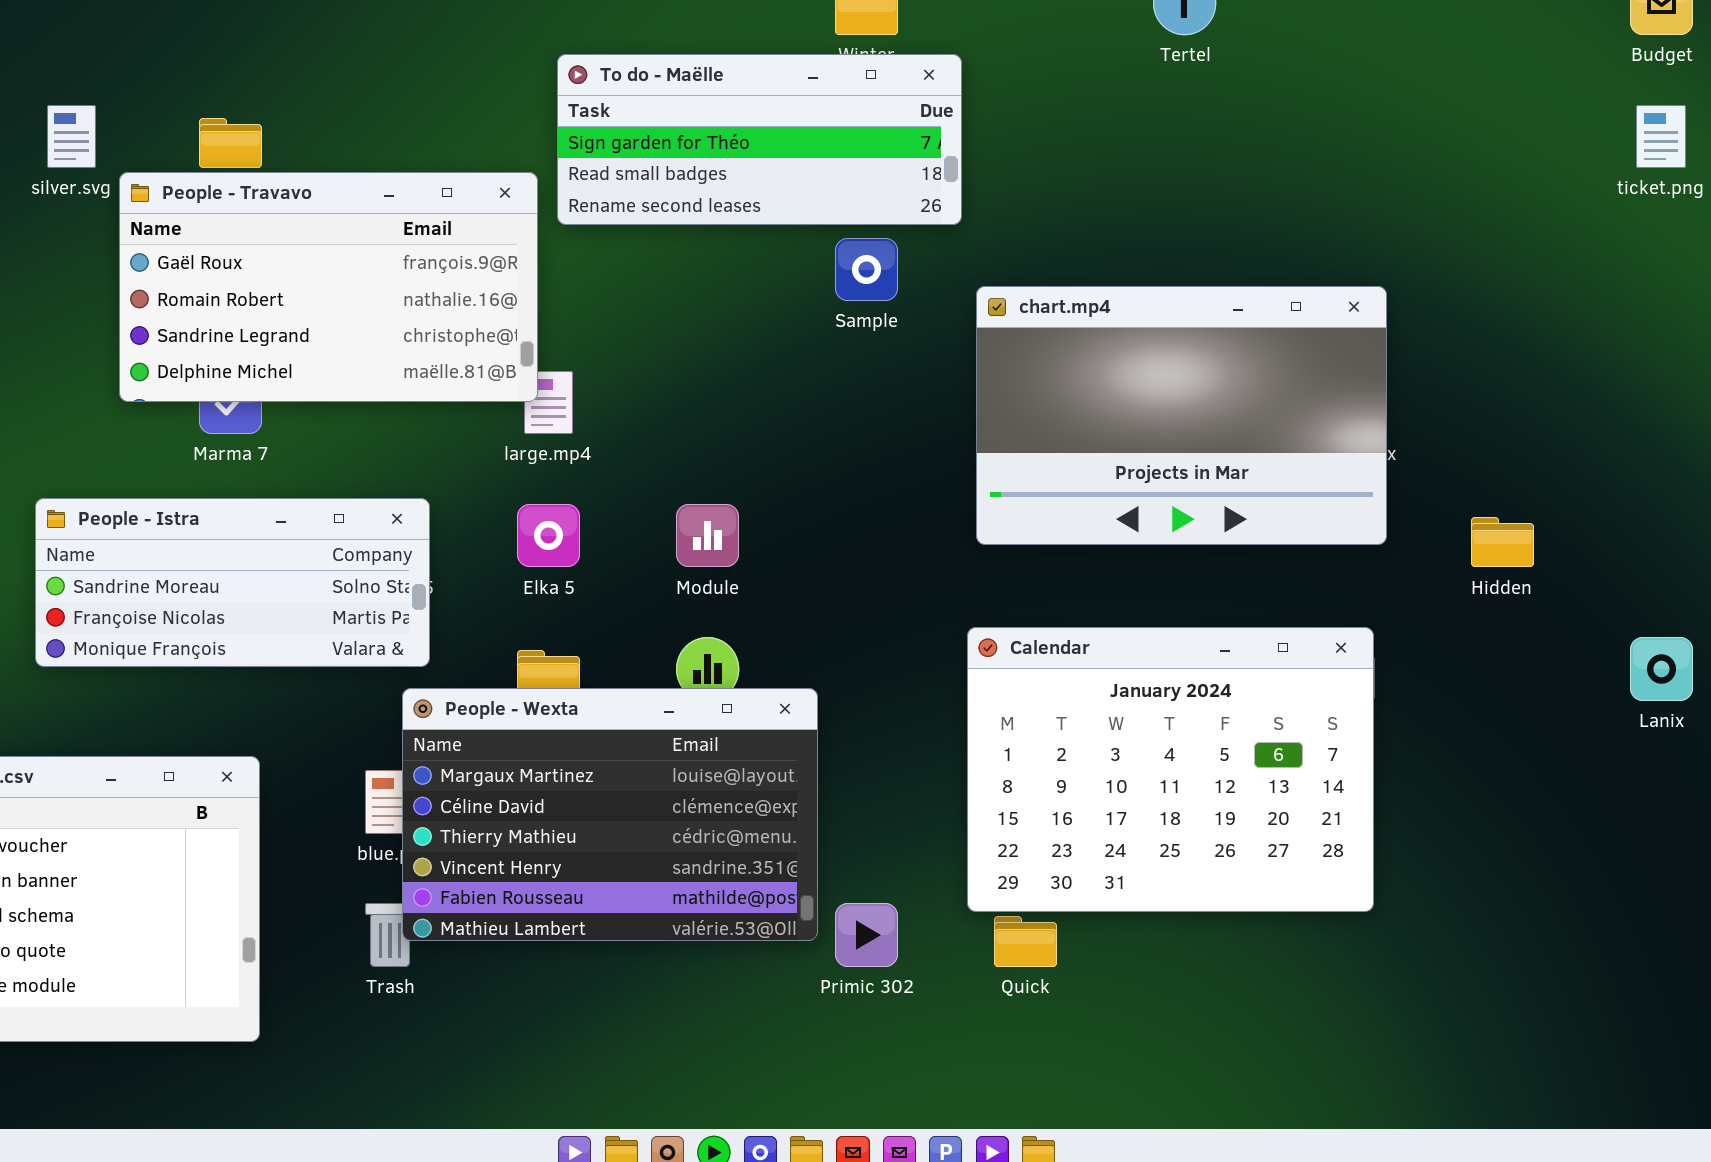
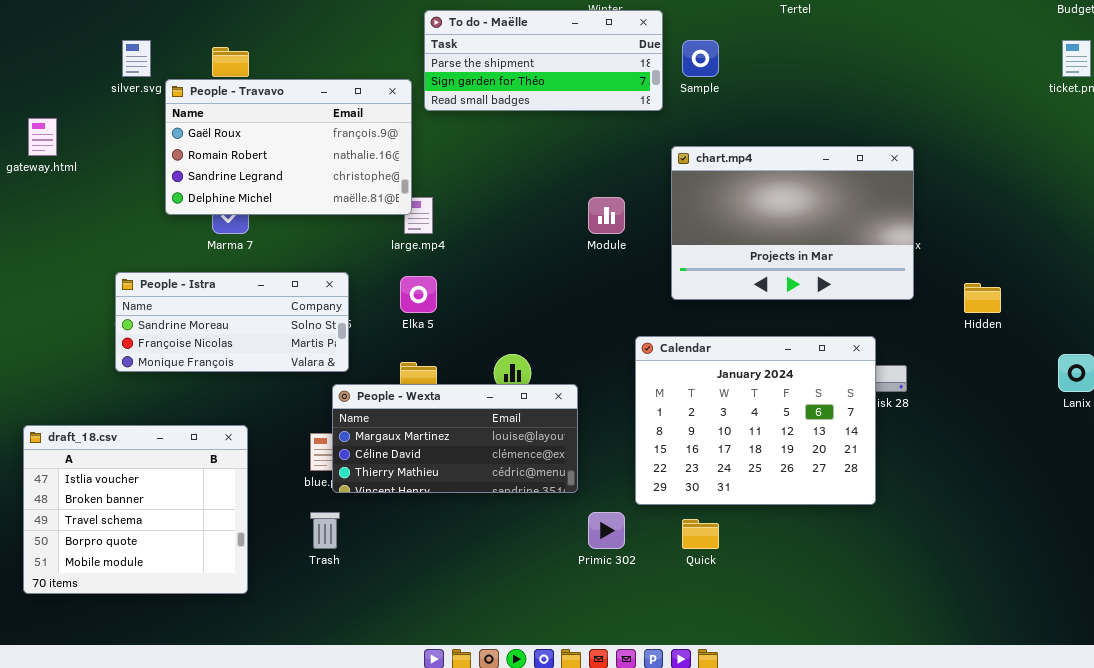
To do - Maëlle: [557,54,962,225] -> [424,10,663,111], scrolled up 1 row
Sample: [835,238,898,301] -> [682,40,719,77], moved
Module: [676,504,739,567] -> [588,197,625,234], moved
Calendar: [967,627,1374,912] -> [635,336,876,505], moved
People - Wexta: [402,688,818,941] -> [332,384,578,493], resized

